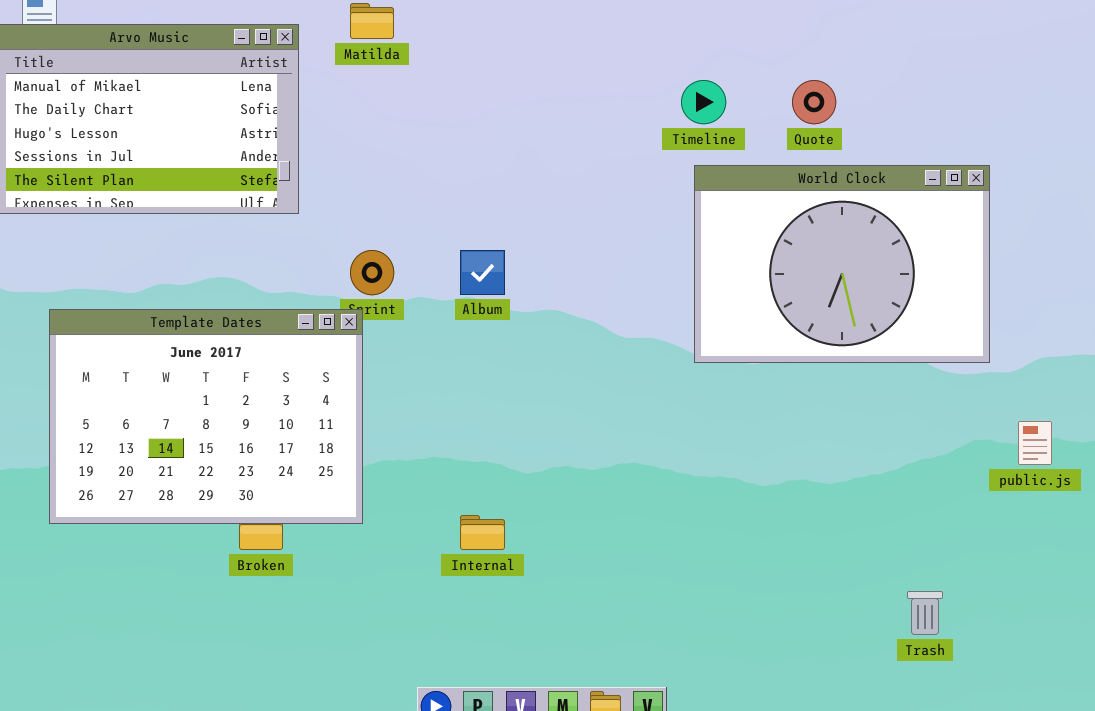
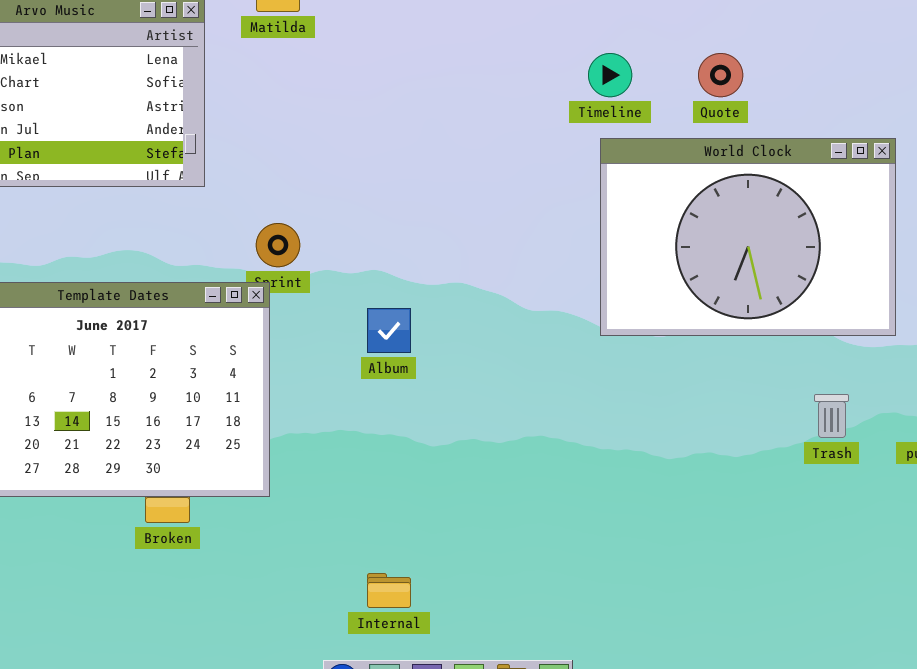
Album: [460,250,505,295] -> [367,308,411,353], moved
Internal: [460,515,505,550] -> [367,573,411,608], moved
Trash: [907,591,943,635] -> [814,394,849,438], moved

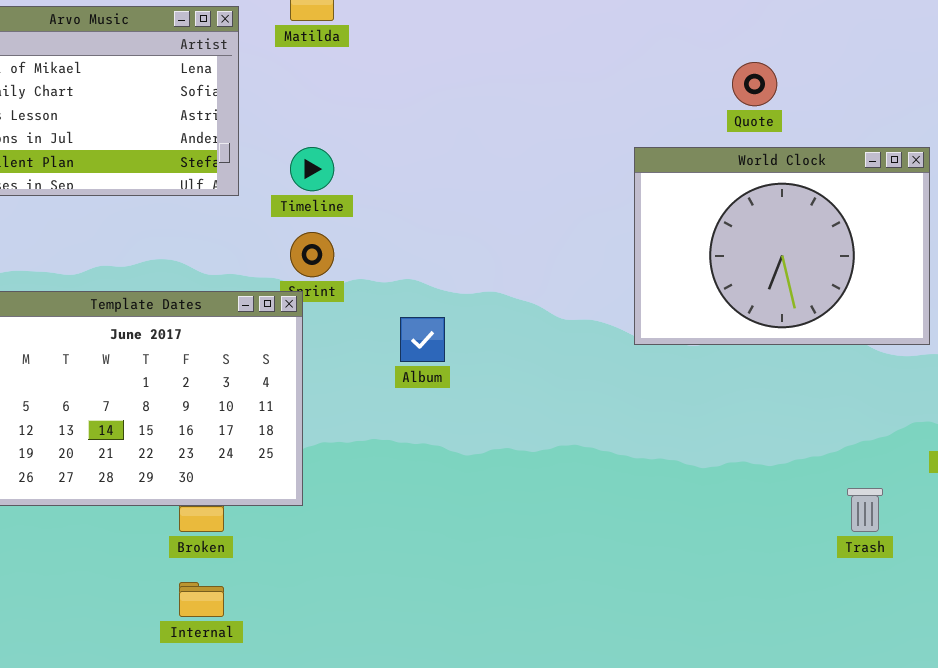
Timeline: [588,53,632,97] -> [290,147,334,191], moved
Trash: [814,394,849,438] -> [847,488,883,532], moved
Internal: [367,573,411,608] -> [179,582,224,617], moved

